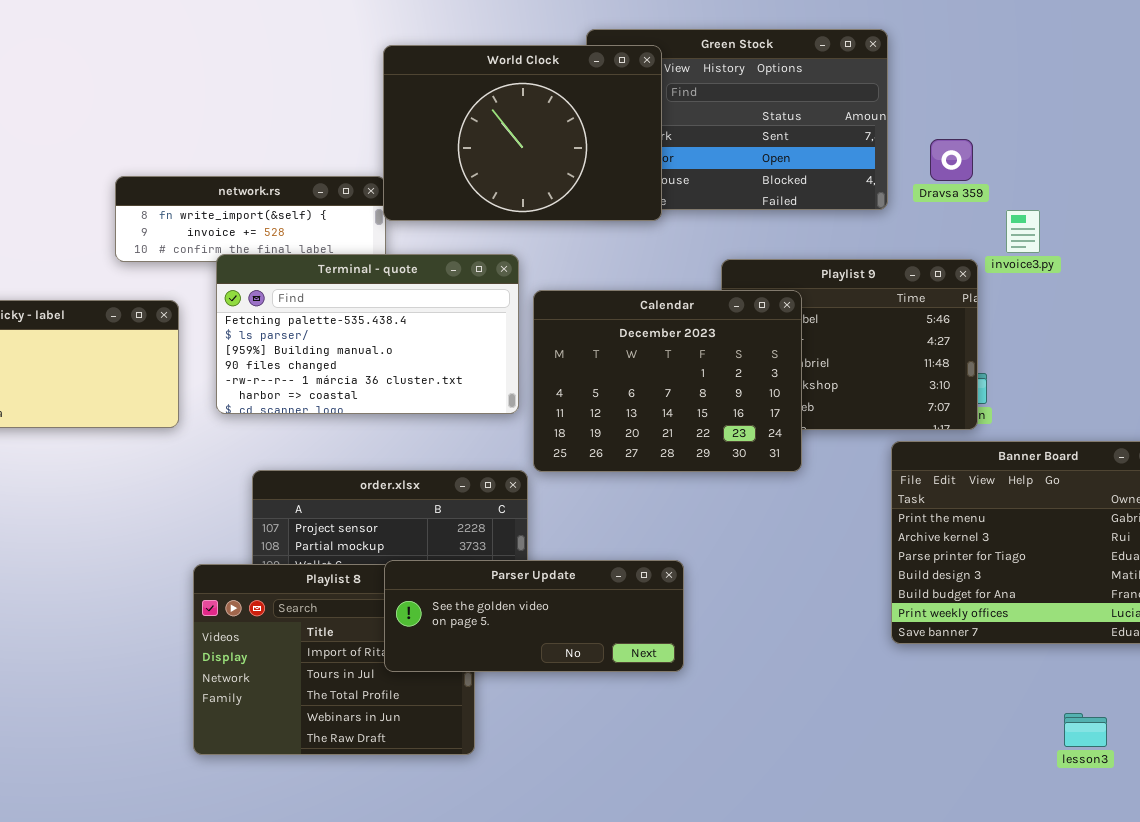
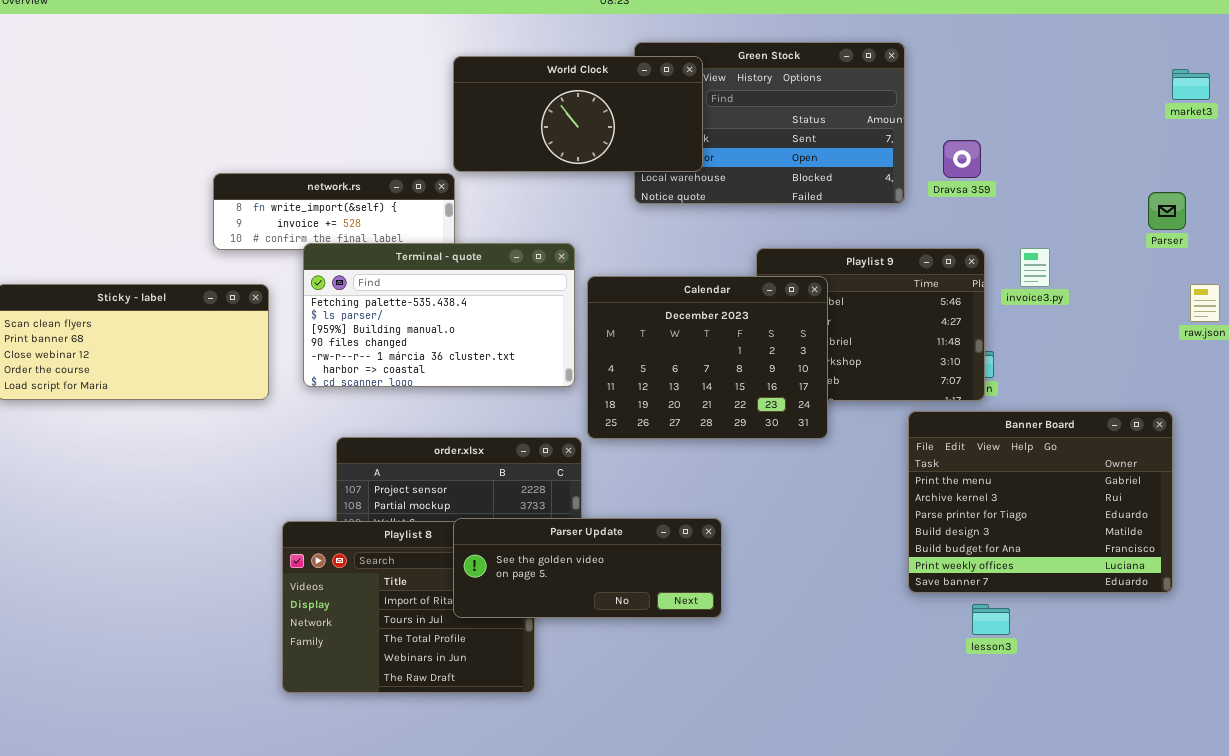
World Clock: [383,45,662,221] -> [453,56,703,172], resized
invoice3.py: [1006,210,1040,253] -> [1020,248,1050,287], moved
lesson3: [1064,713,1107,747] -> [972,604,1010,635], moved

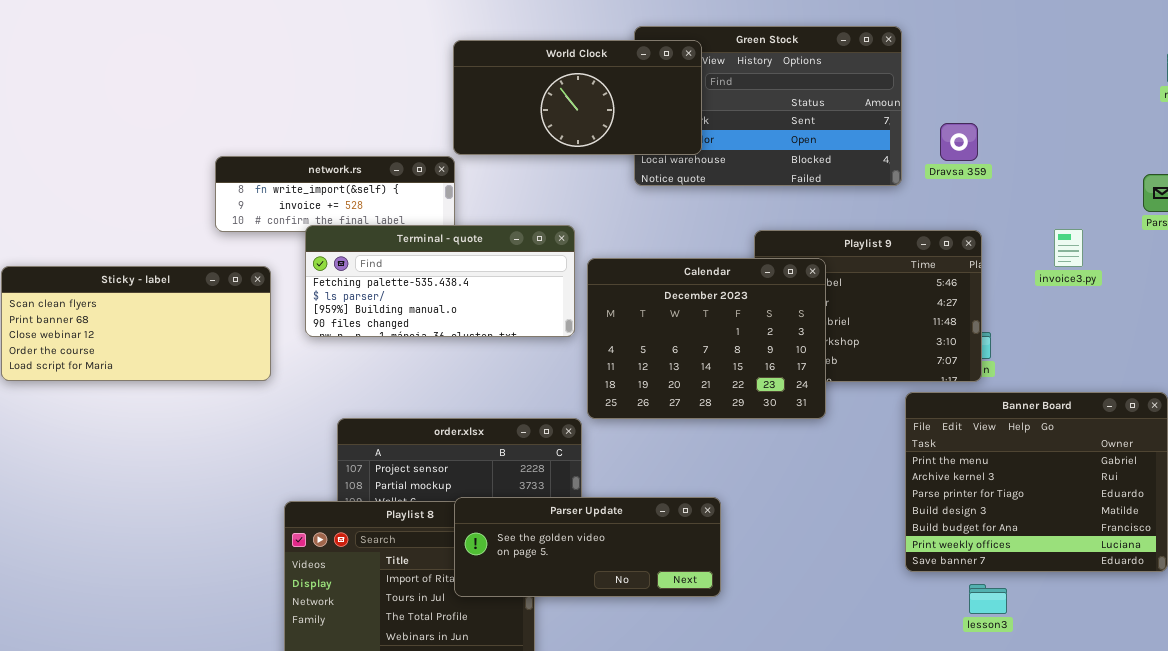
Terminal - quote: [303,243,575,387] -> [305,225,575,337], resized
invoice3.py: [1020,248,1050,287] -> [1054,229,1083,267], moved

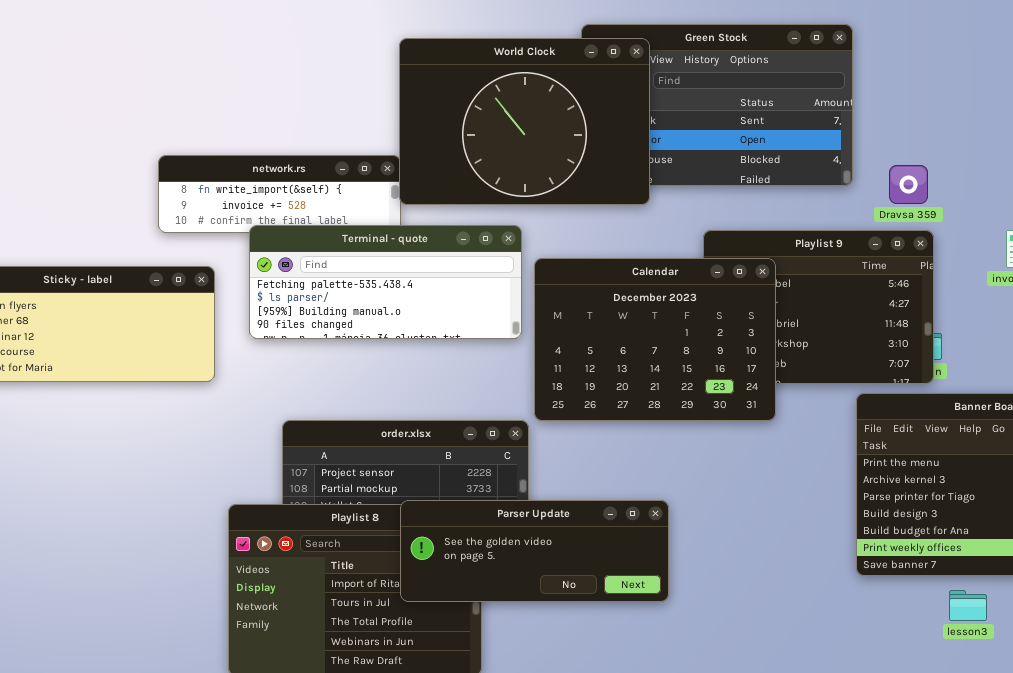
World Clock: [453,40,702,155] -> [399,38,650,205], resized
Dravsa 359: [940,123,978,161] -> [889,165,928,204], moved
lesson3: [969,584,1007,614] -> [949,590,987,621], moved

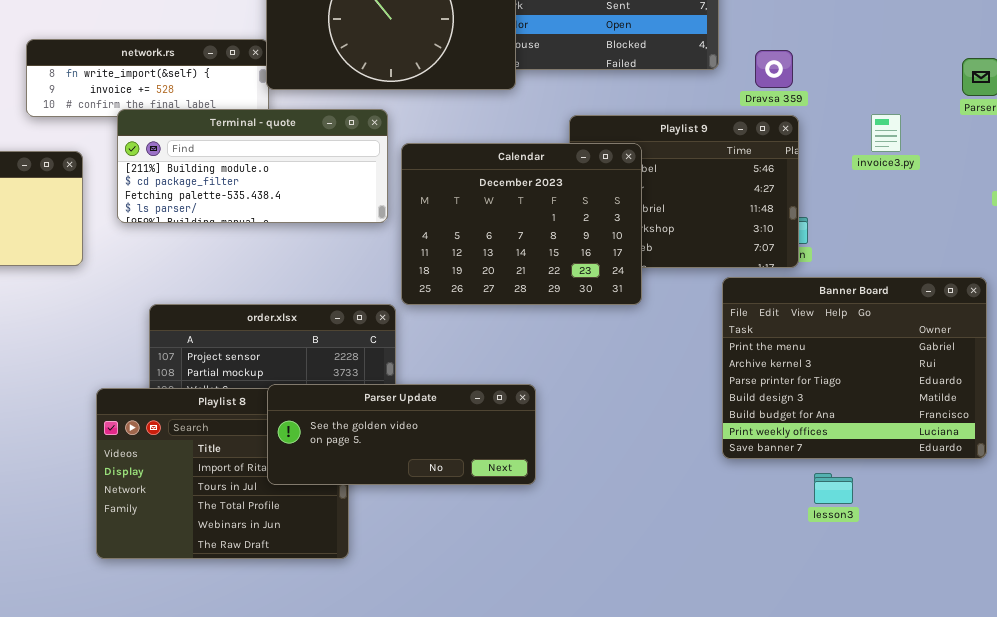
Terminal - quote: [249,225,522,339] -> [117,109,388,223], scrolled up 2 rows

